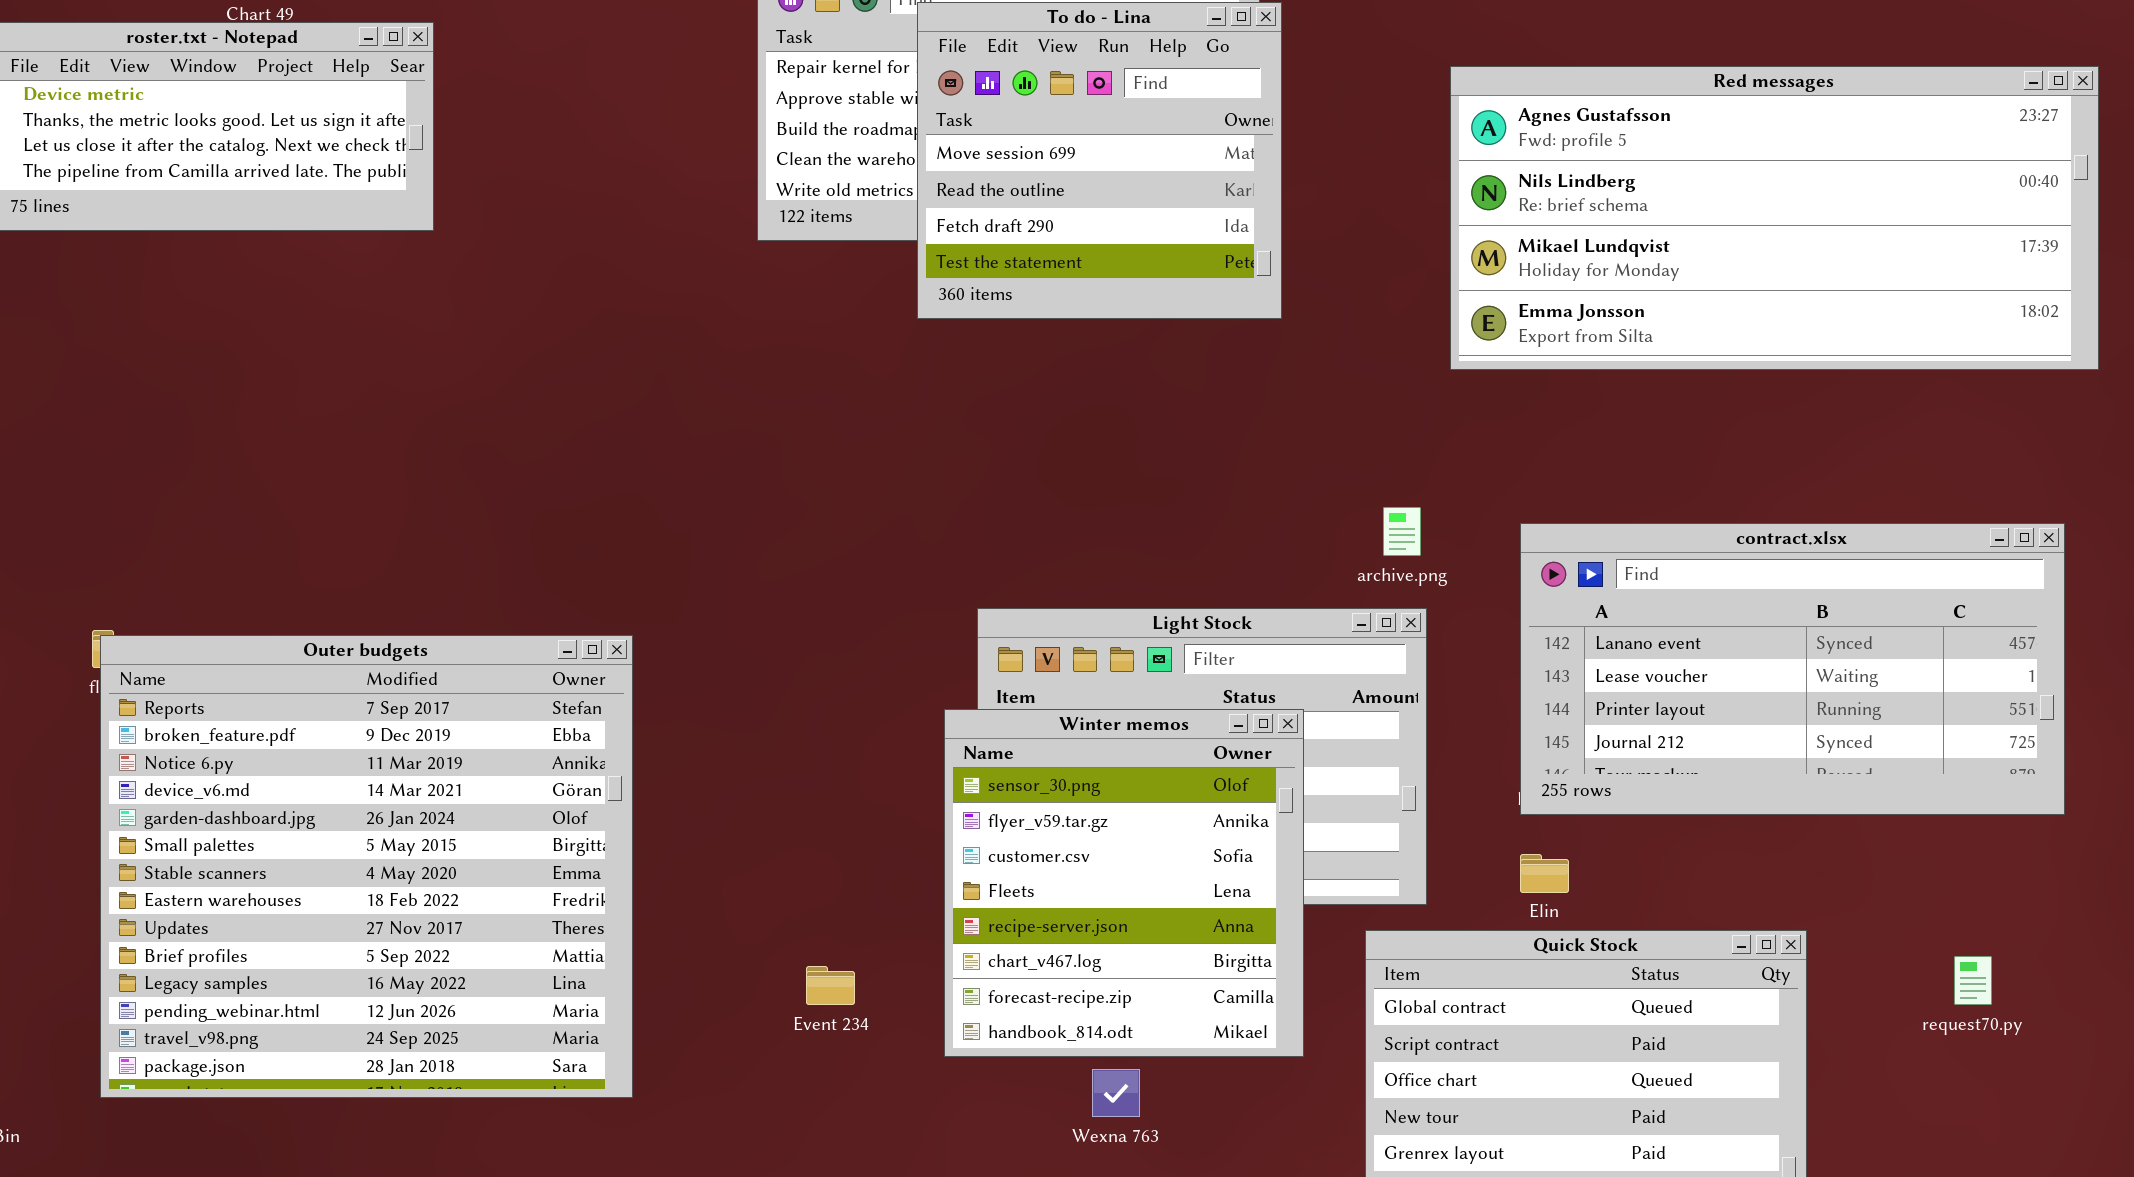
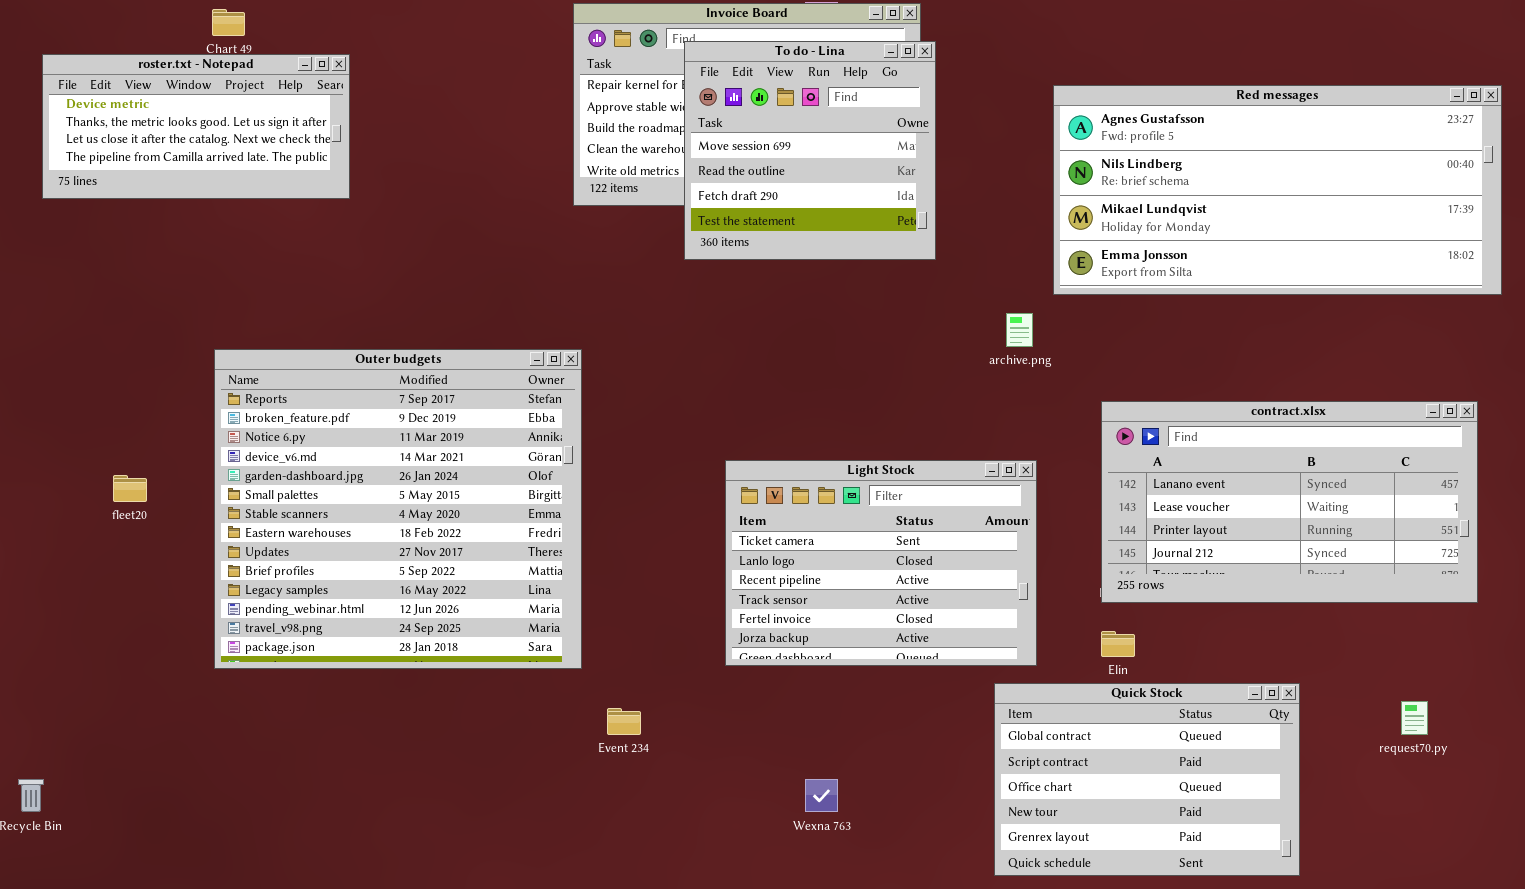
archive.png: [1383,507,1421,556] -> [1006,313,1033,347], moved
Outer budgets: [100,635,633,1098] -> [214,349,582,669], moved
Winter memos: [944,709,1304,1057] -> none, closed

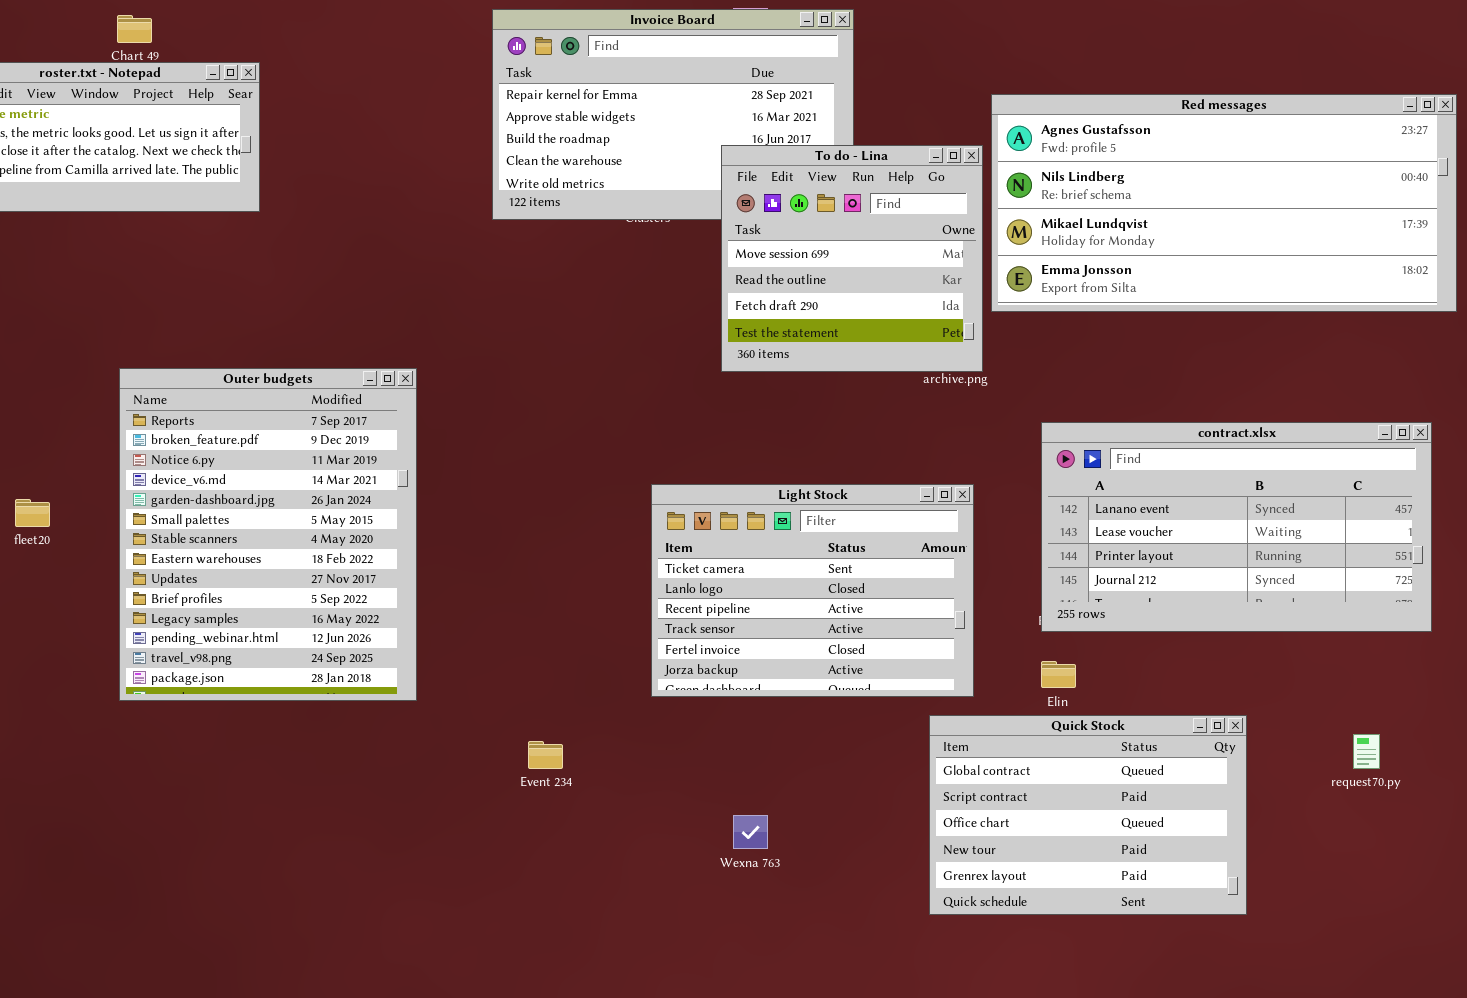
To do - Lina: [684,41,936,260] -> [721,145,983,372], moved
Outer budgets: [214,349,582,669] -> [119,368,417,701], resized

